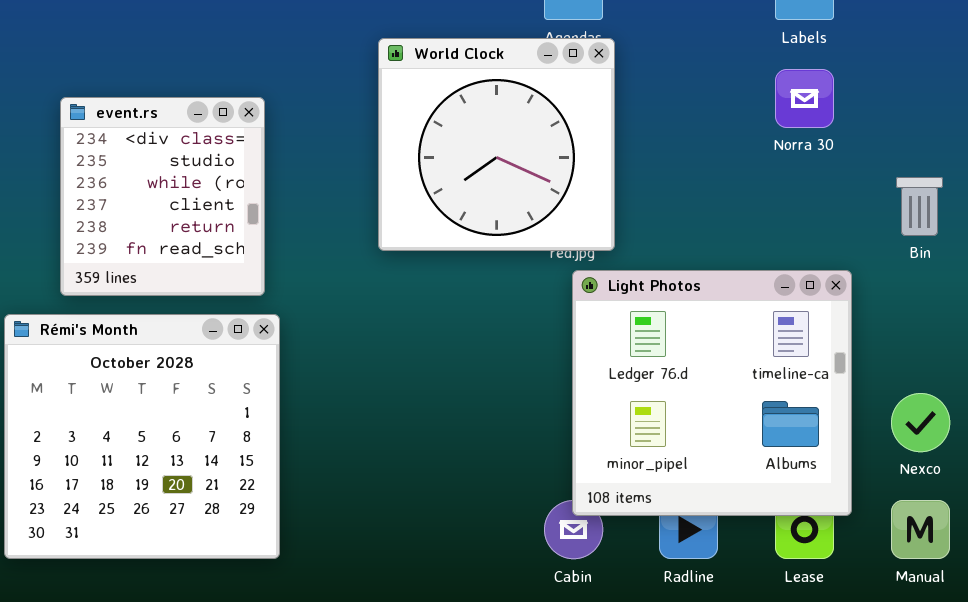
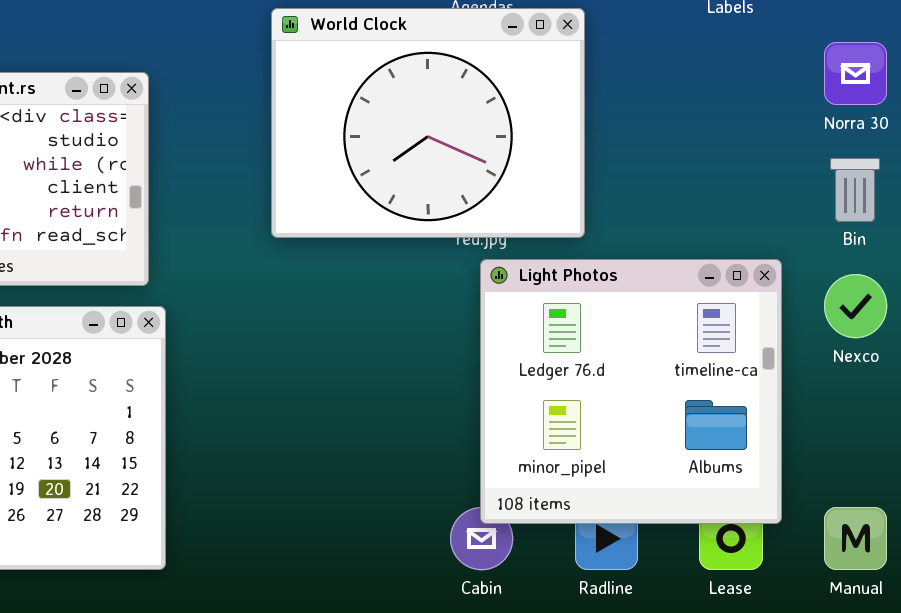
World Clock: [378,38,615,251] -> [271,8,585,238], resized
Norra 30: [775,69,834,128] -> [824,42,887,105], moved
Nexco: [891,393,950,452] -> [824,274,887,338], moved

